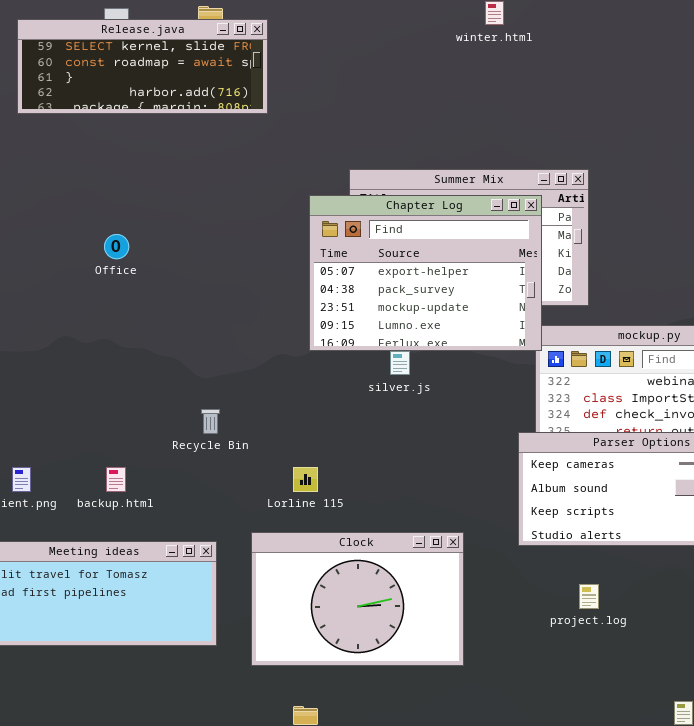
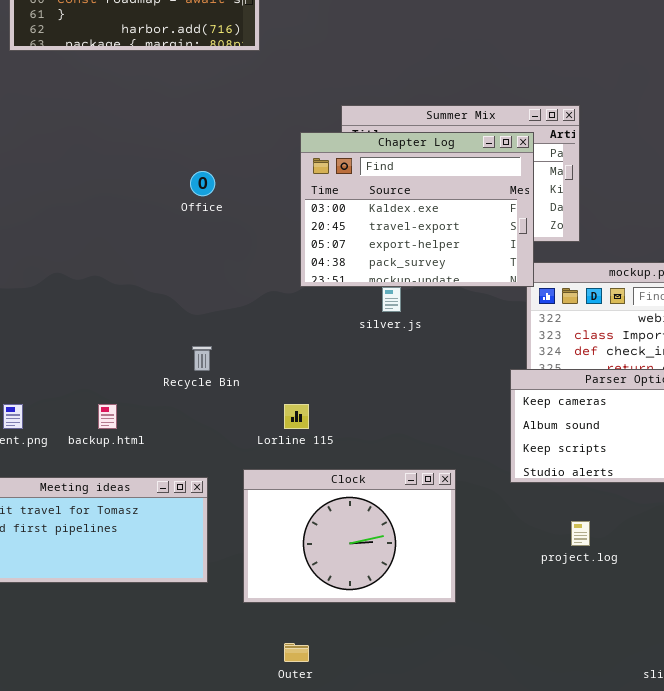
Chapter Log: [309,195,542,351] -> [300,132,534,287], scrolled up 2 rows
Office: [104,234,129,259] -> [190,171,215,196], moved

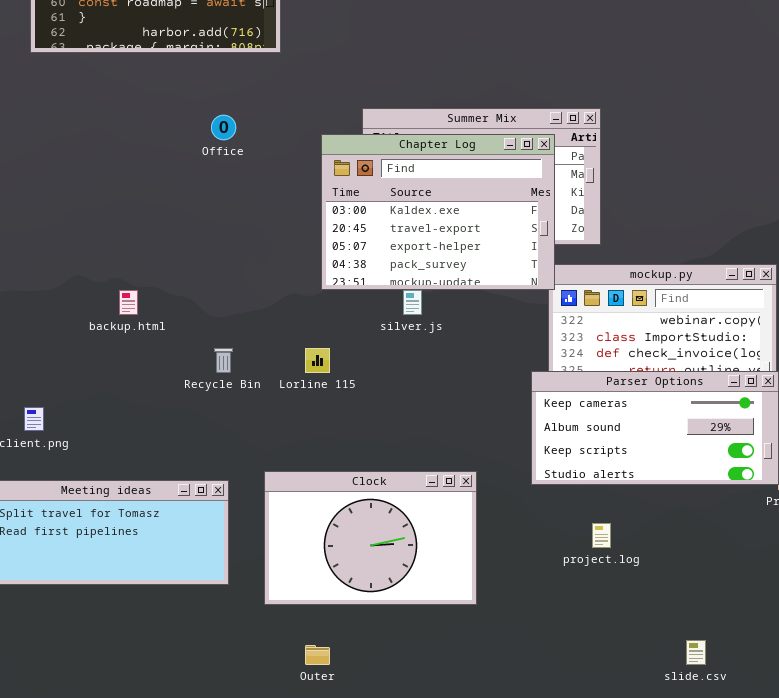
Office: [190,171,215,196] -> [211,115,236,140], moved
backup.html: [98,404,117,429] -> [119,290,138,315], moved
Lorline 115: [284,404,309,429] -> [305,348,330,373], moved

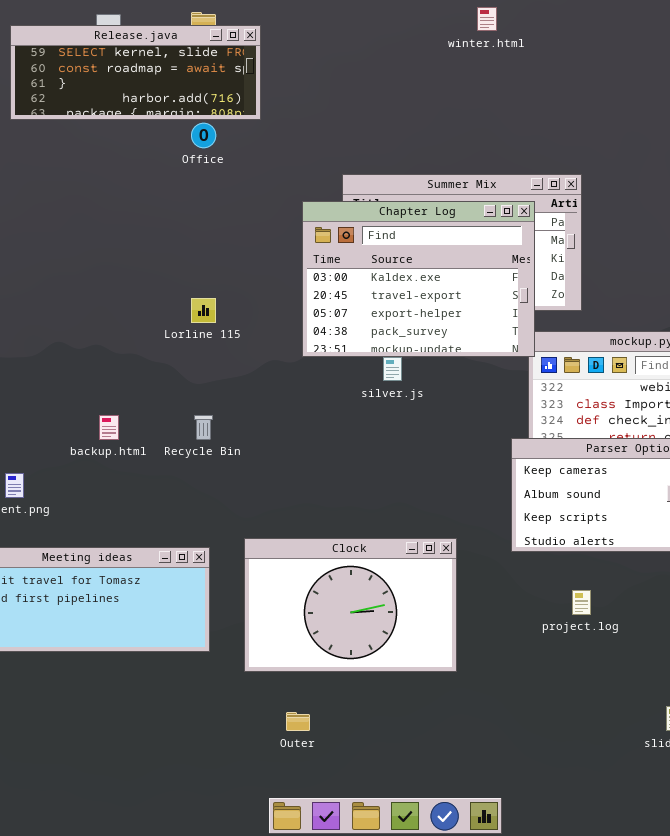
Office: [211,115,236,140] -> [191,123,216,148], moved
backup.html: [119,290,138,315] -> [99,415,119,440], moved
Lorline 115: [305,348,330,373] -> [191,298,216,323], moved

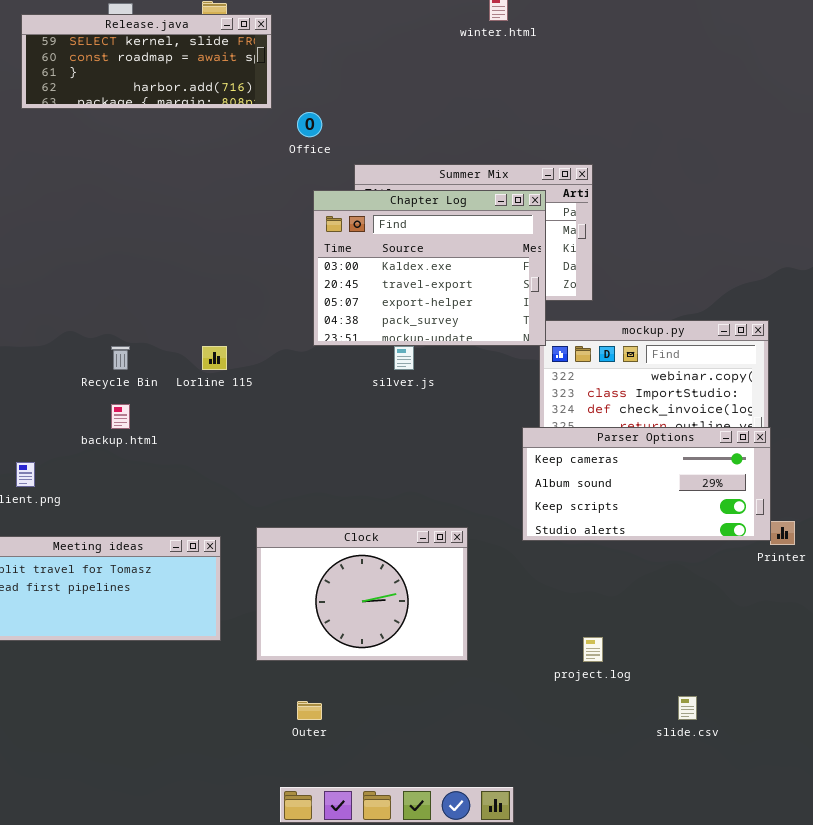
Office: [191,123,216,148] -> [297,112,322,137], moved
Lorline 115: [191,298,216,323] -> [202,346,227,370], moved
Recycle Bin: [194,415,213,440] -> [111,346,130,370], moved
project.log: [572,590,591,615] -> [583,637,603,662], moved

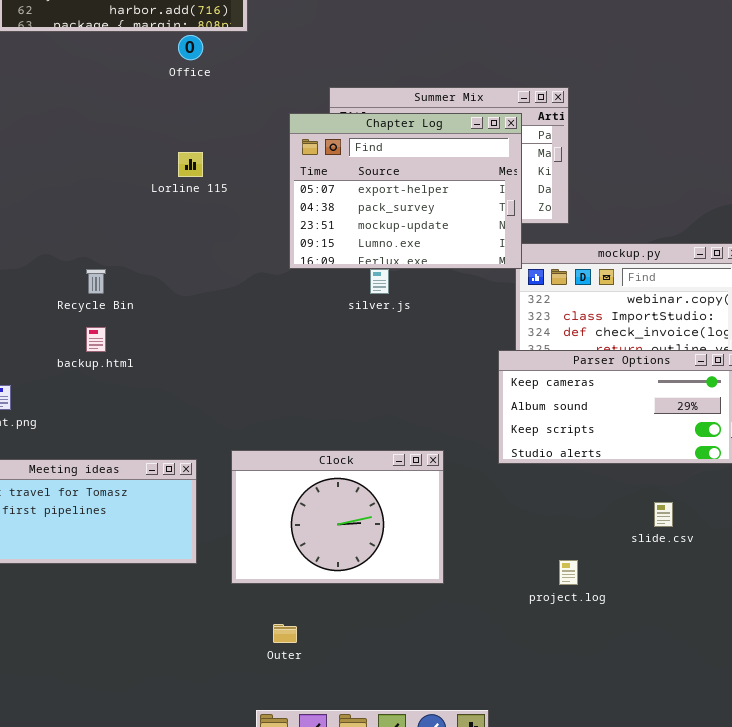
Office: [297,112,322,137] -> [178,35,203,60], moved
Chapter Log: [313,190,546,346] -> [289,113,522,269], scrolled down 2 rows
Lorline 115: [202,346,227,370] -> [178,152,203,177], moved
slide.csv: [678,696,697,720] -> [654,502,673,527], moved

